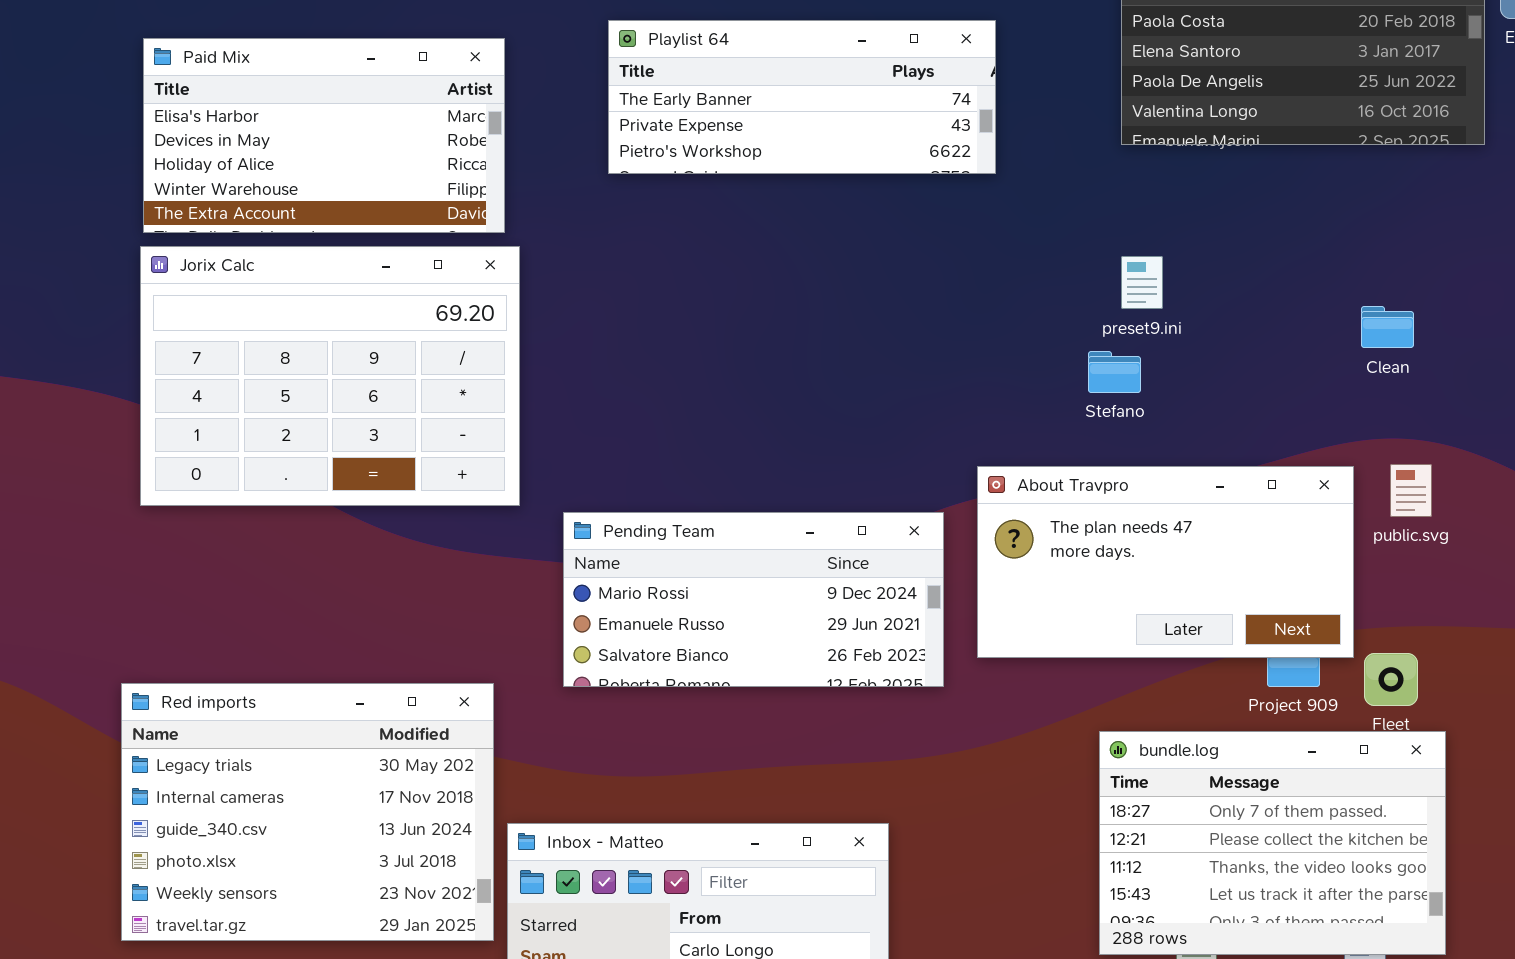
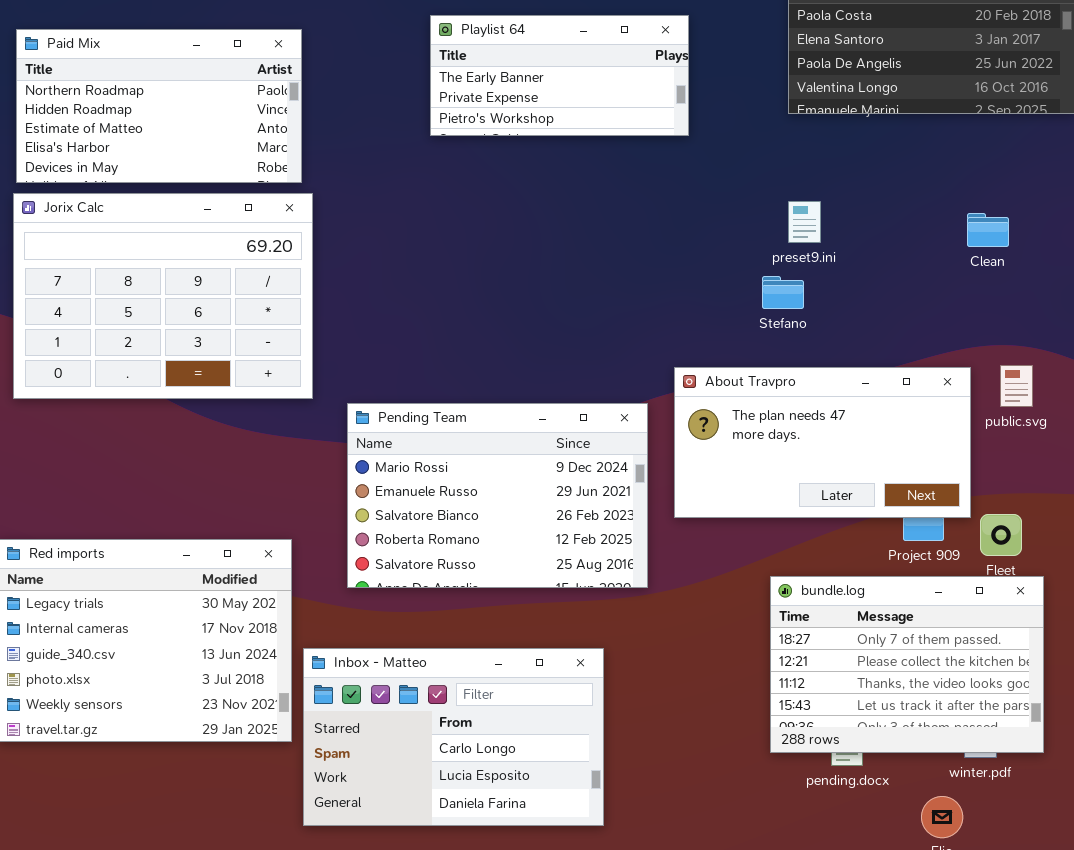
Playlist 64: [608,20,996,174] -> [430,15,689,136], resized
Paid Mix: [143,38,505,233] -> [16,29,302,183], scrolled up 3 rows
Clean: [1361,306,1414,348] -> [967,213,1009,247], moved
Pending Team: [563,512,944,687] -> [347,403,648,588], resized

